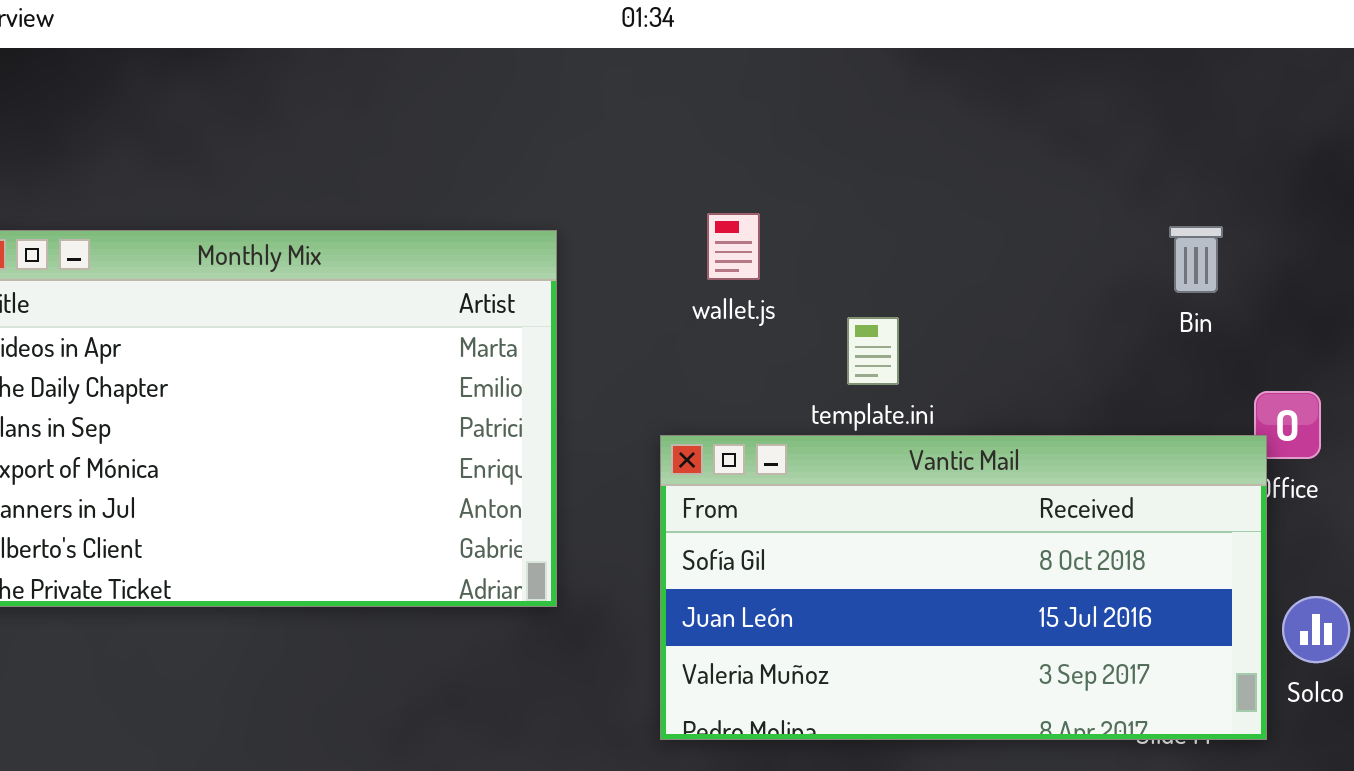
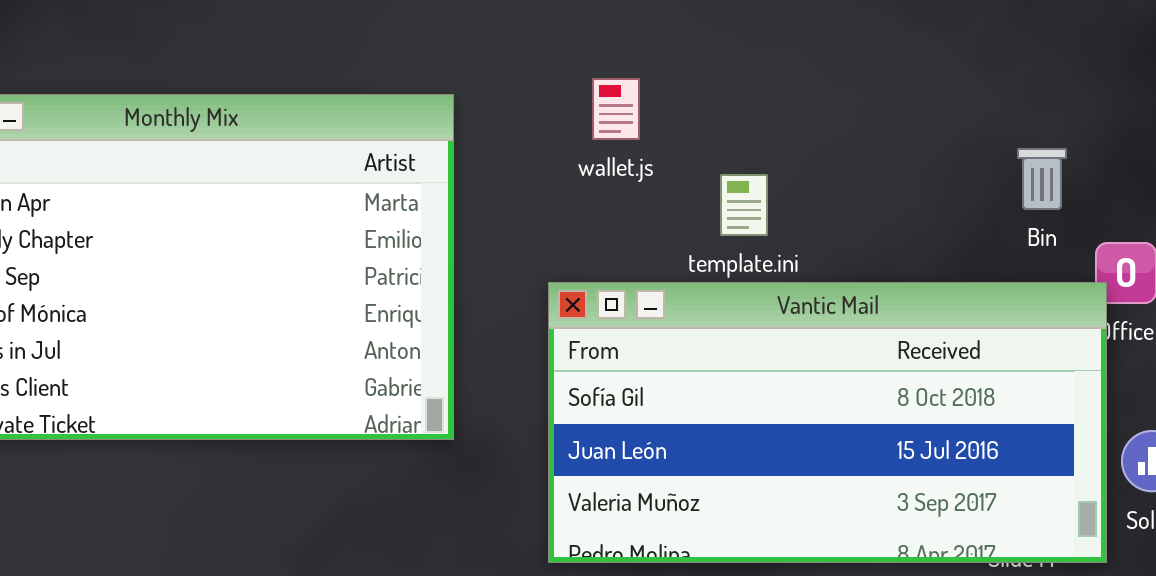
Bin: [1169,226,1223,293] -> [1017,148,1067,210], moved

